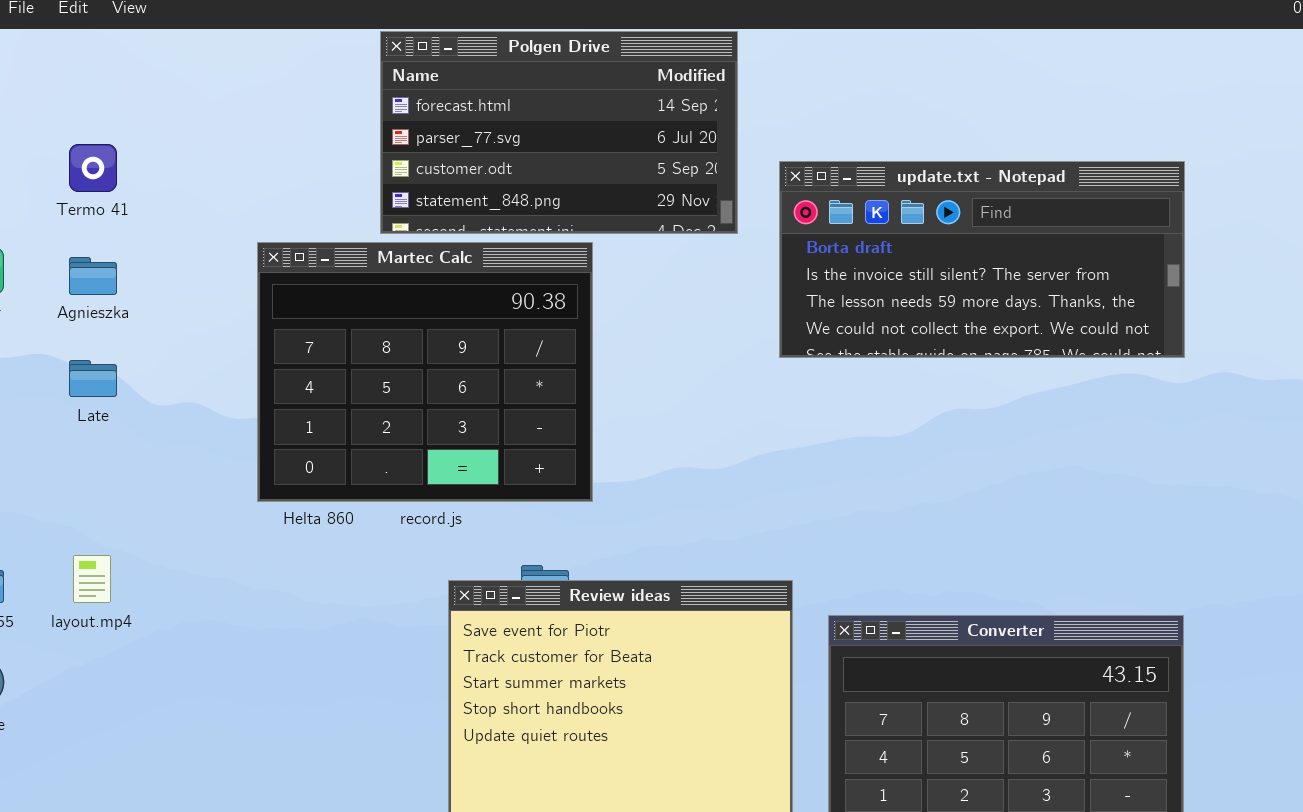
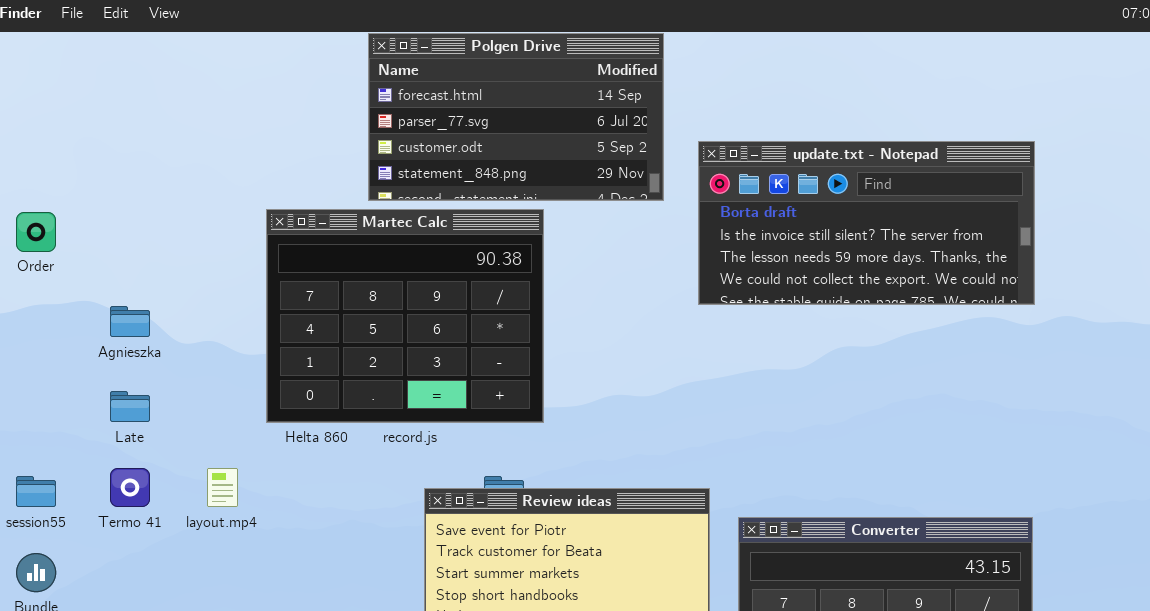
Termo 41: [69,144,117,192] -> [110,468,150,507], moved
Agnieszka: [69,257,117,295] -> [110,306,150,337], moved
Late: [69,360,117,397] -> [110,391,150,422], moved
layout.mp4: [73,555,111,603] -> [207,468,238,507], moved

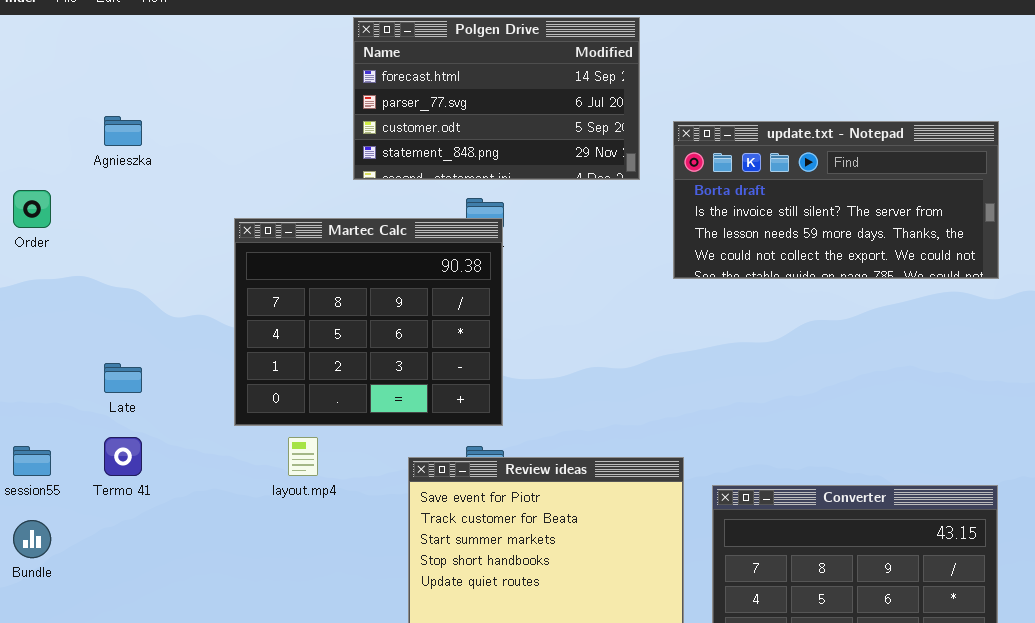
Martec Calc: [266,209,544,423] -> [234,218,503,426], moved
Agnieszka: [110,306,150,337] -> [104,116,142,146], moved
layout.mp4: [207,468,238,507] -> [288,437,318,476], moved

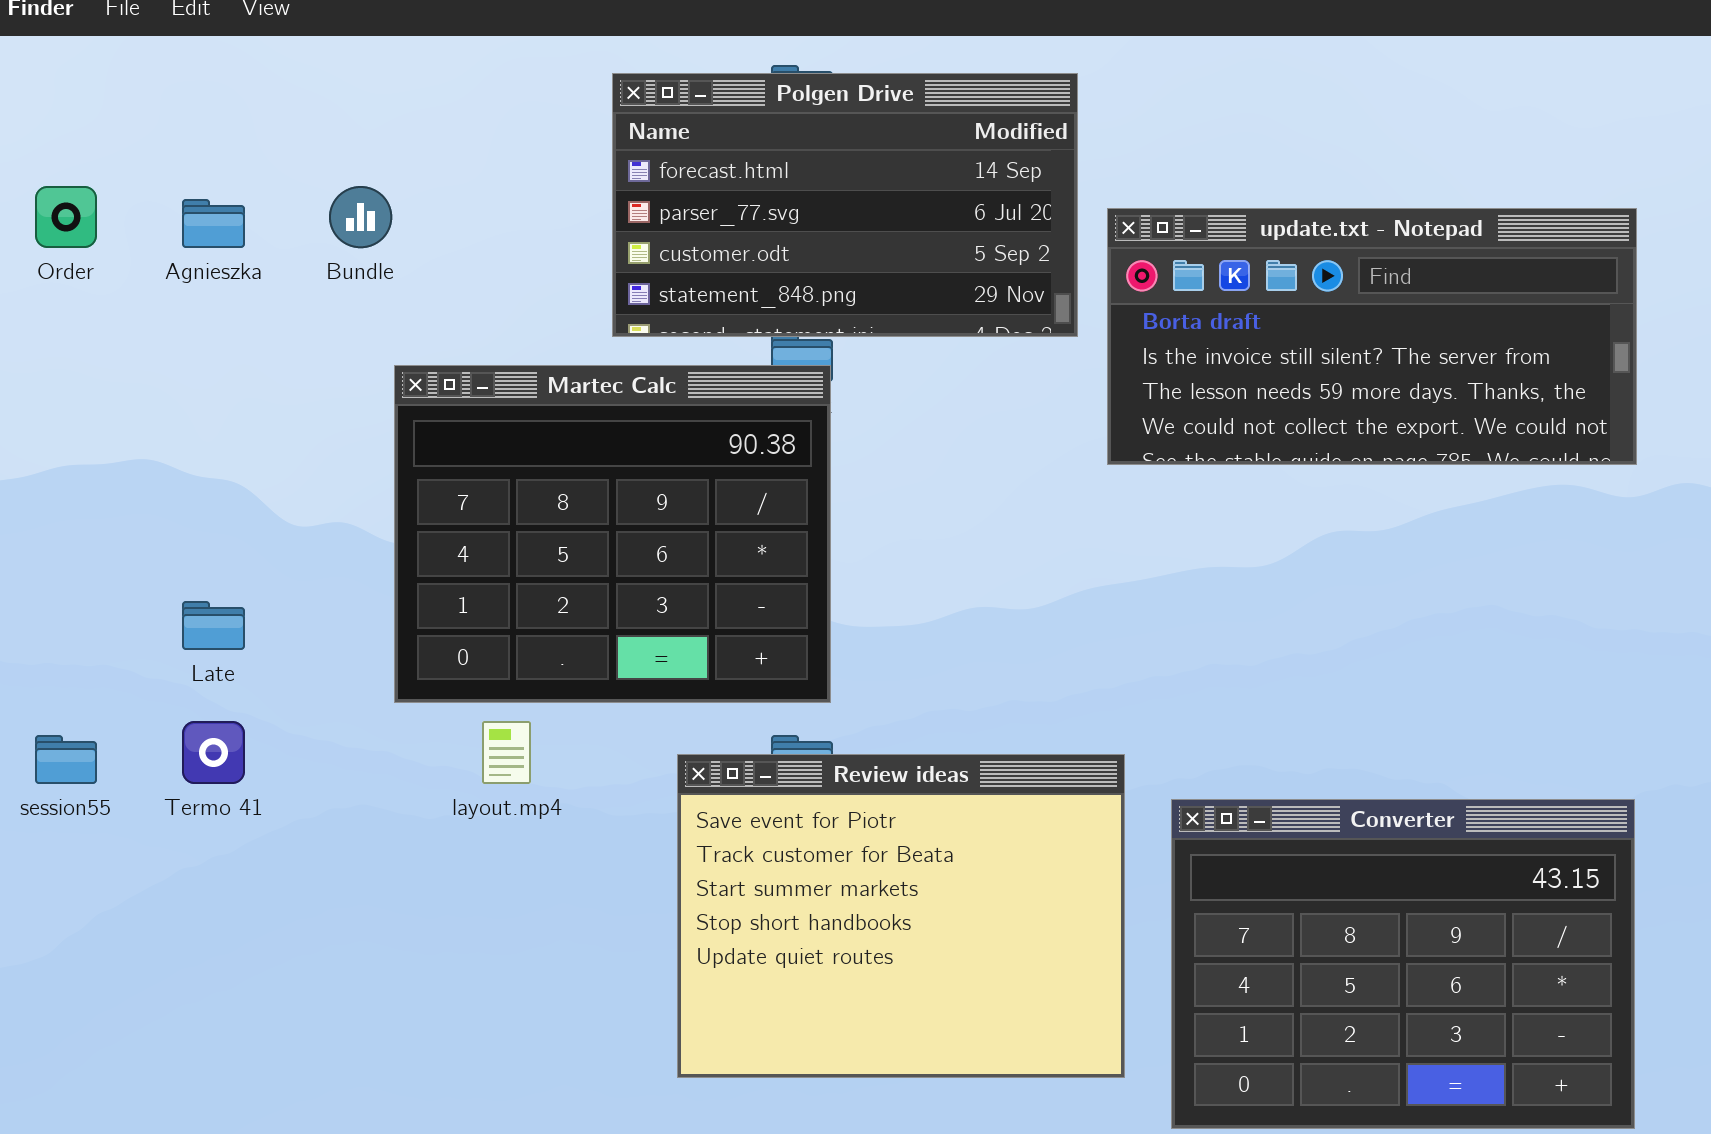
Polgen Drive: [353,17,640,180] -> [612,73,1078,337], moved
Order: [13,190,51,228] -> [35,186,97,248], moved
Bundle: [13,520,51,558] -> [329,186,392,248], moved

